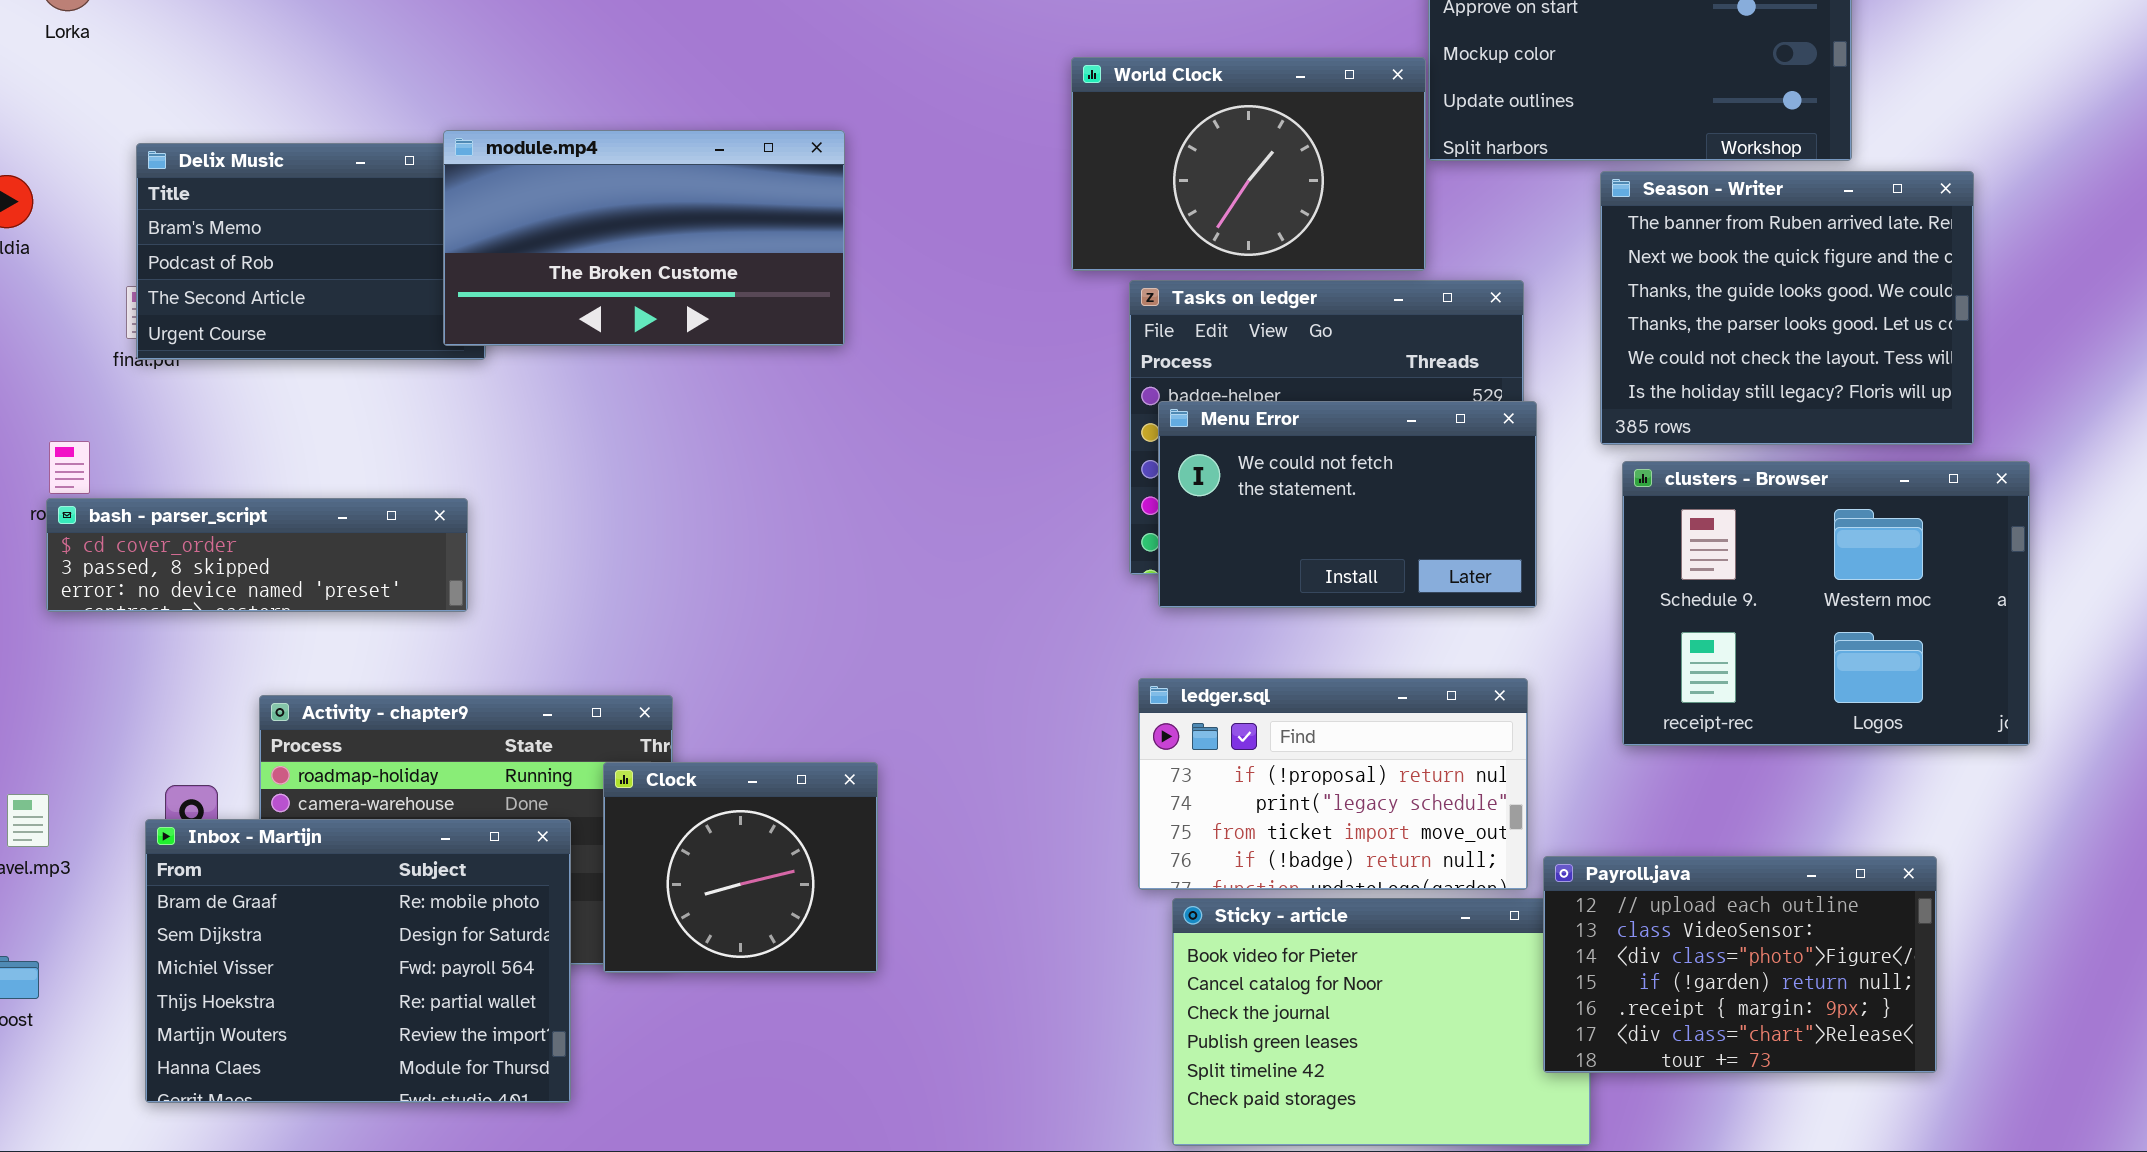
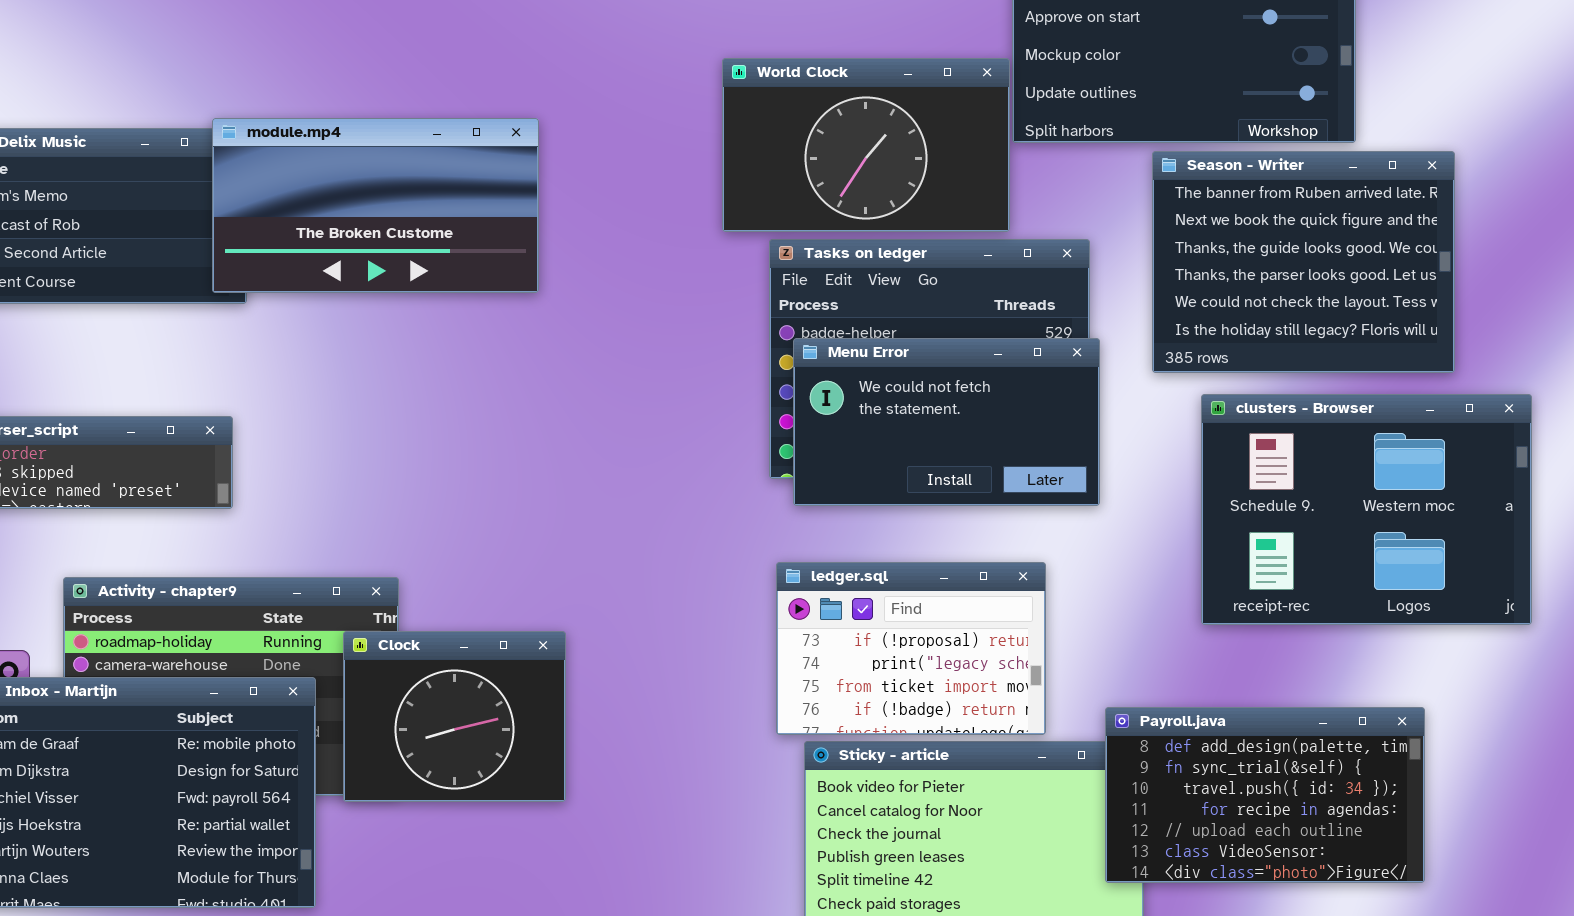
clusters - Browser: [1622,461,2030,746] -> [1201,394,1532,625], moved
ledger.sql: [1138,678,1528,890] -> [776,562,1046,735], resized
Payroll.java: [1543,856,1937,1073] -> [1105,707,1425,883], scrolled up 4 rows

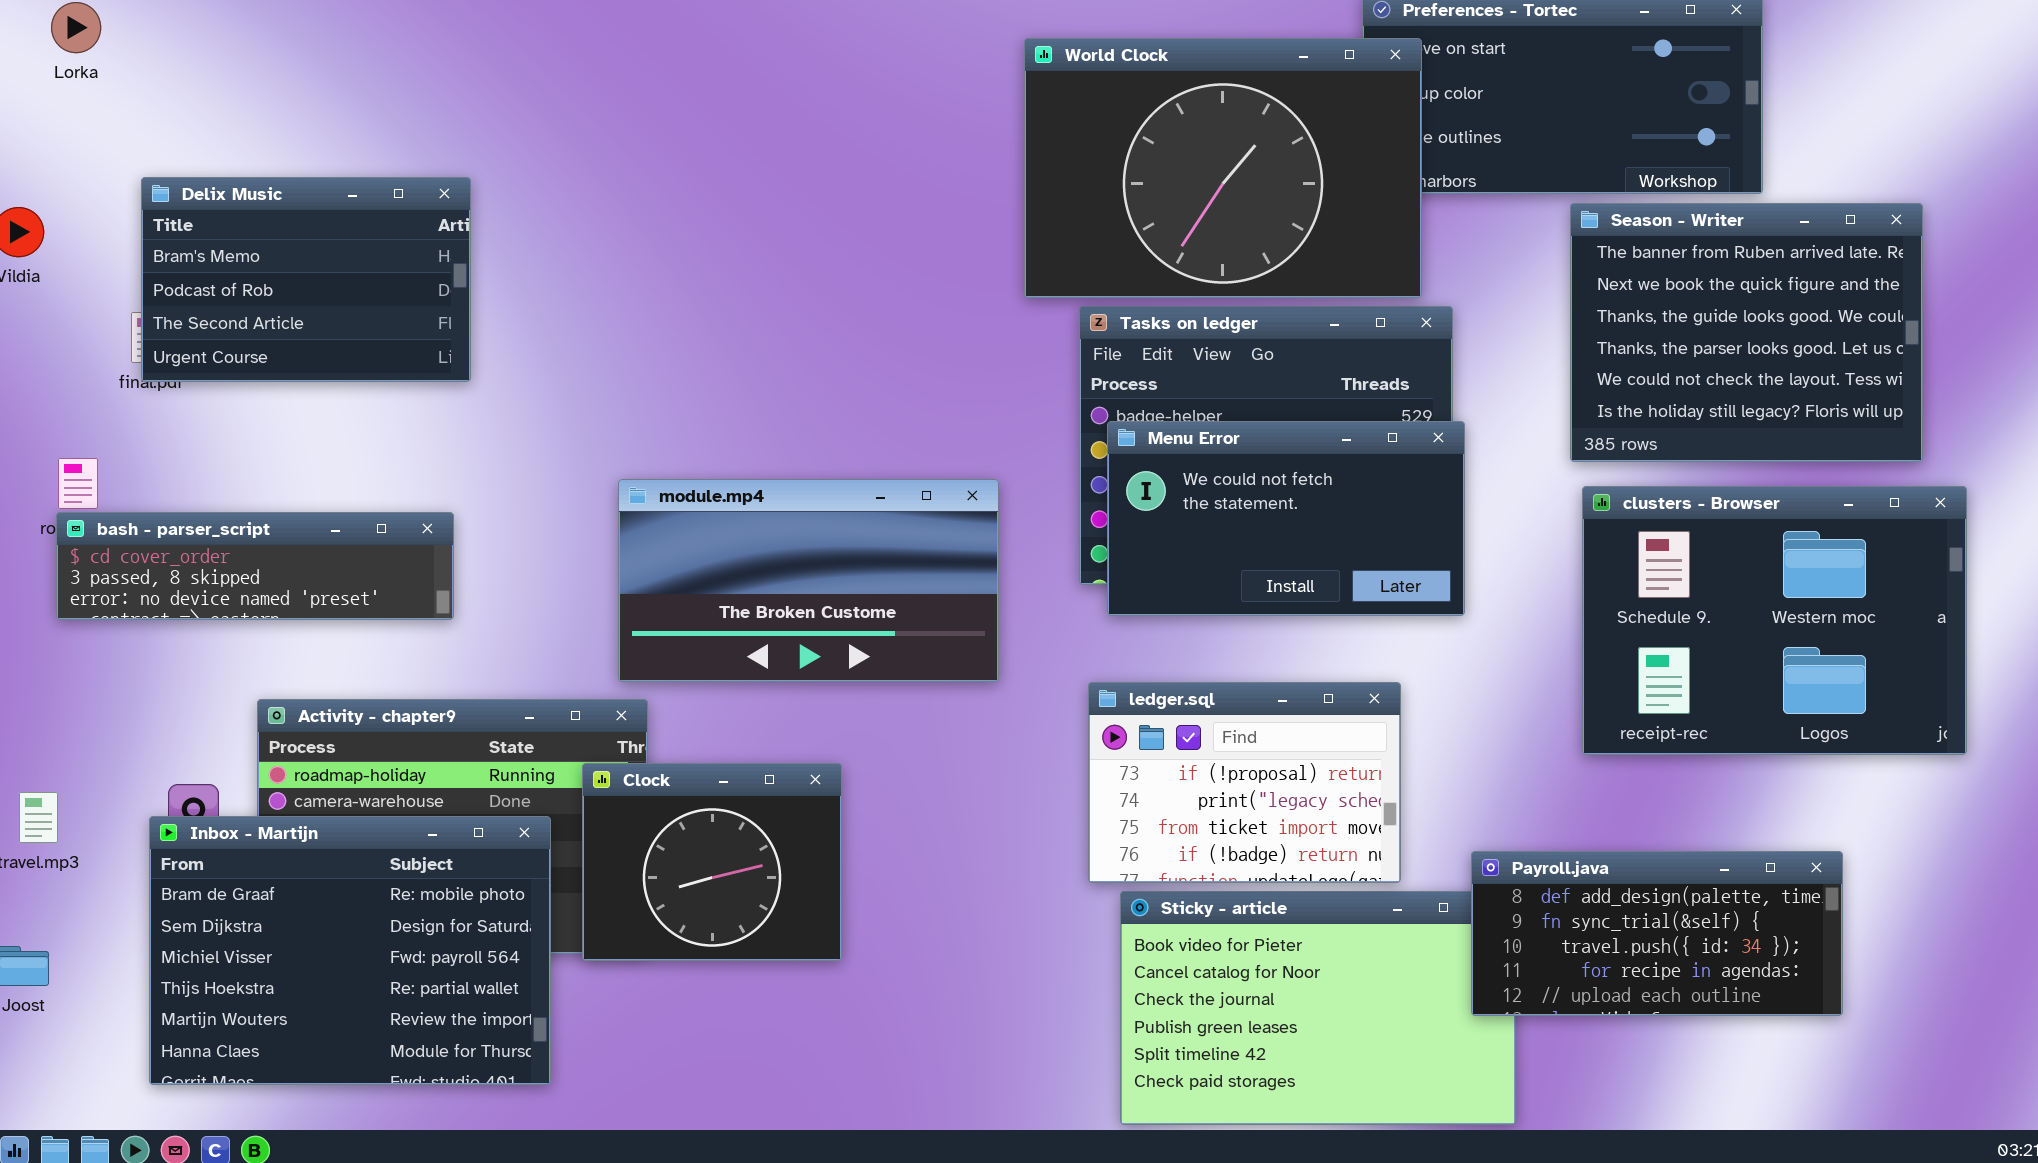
World Clock: [722,58,1010,232] -> [1024,38,1422,298], resized
module.mp4: [212,118,539,293] -> [618,479,999,682], moved
Season - Writer: [1152,151,1455,373] -> [1570,203,1923,462], moved
Payroll.java: [1105,707,1425,883] -> [1471,851,1843,1016], resized

